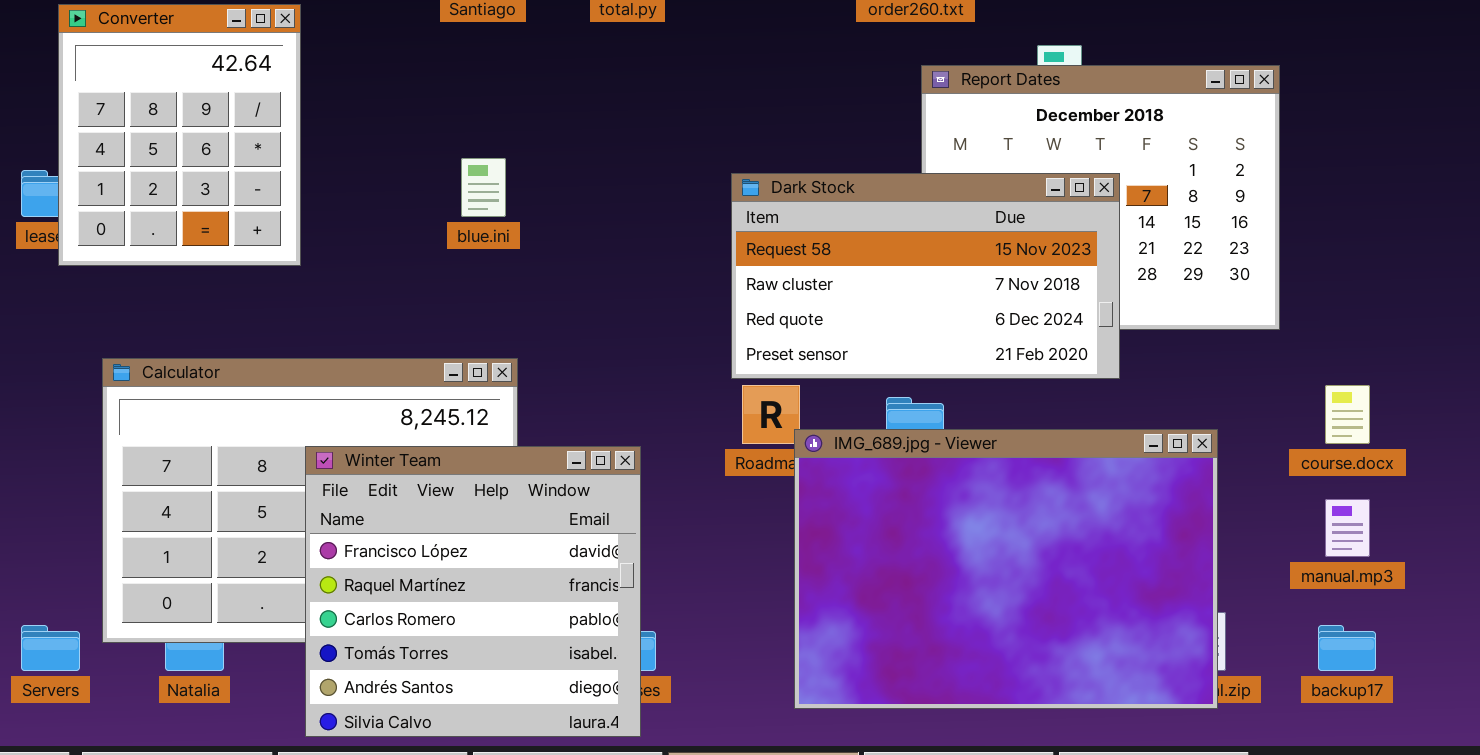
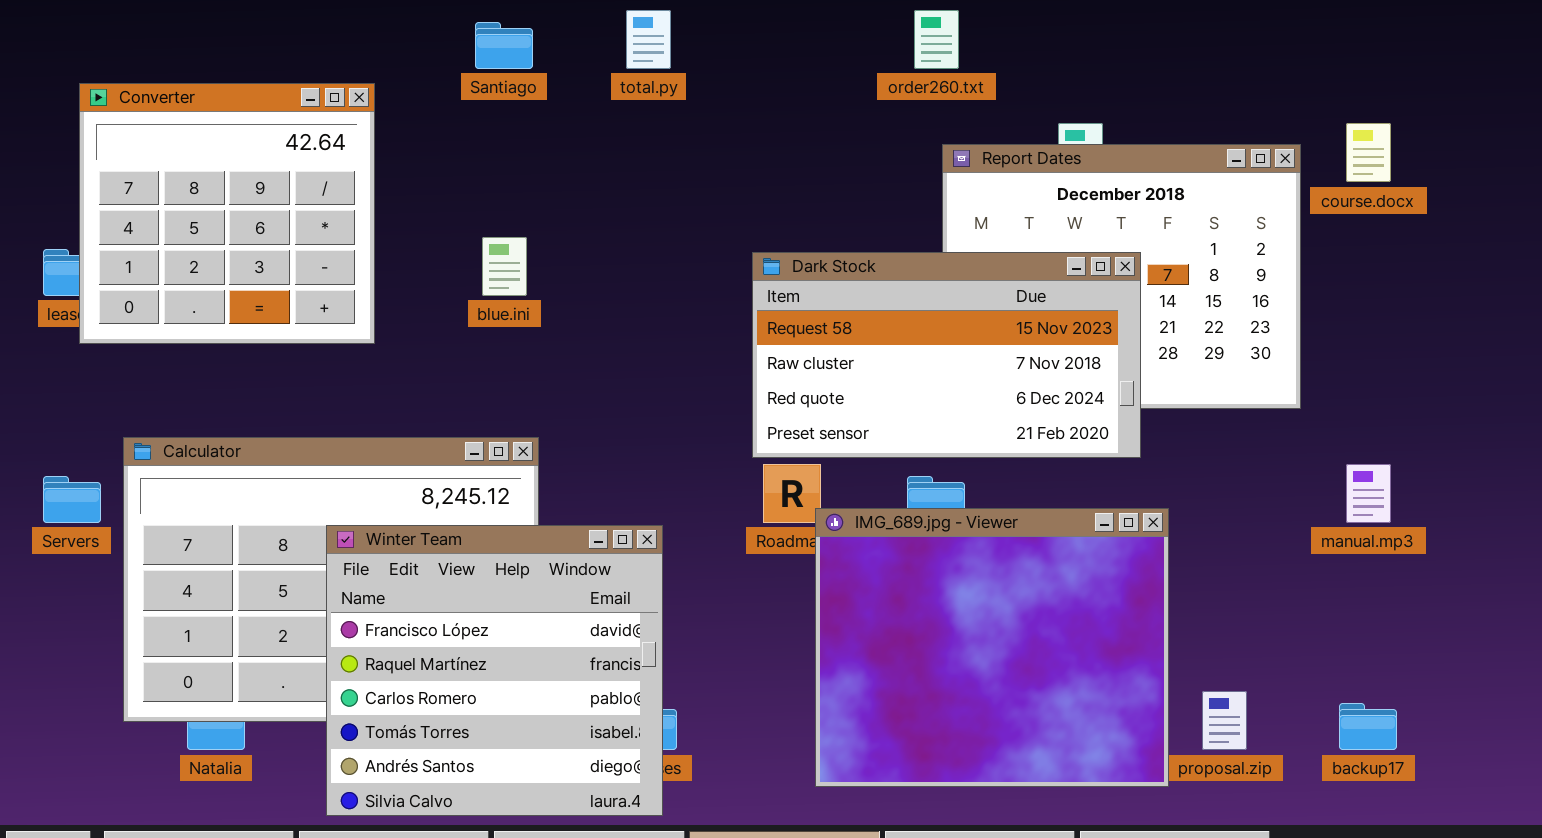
Converter: [58,4,301,266] -> [79,83,375,344], resized
course.docx: [1325,385,1370,444] -> [1346,123,1391,182], moved
IMG_689.jpg - Viewer: [794,429,1218,709] -> [815,508,1169,787], resized
manual.mp3: [1325,499,1370,557] -> [1346,464,1391,523], moved
Servers: [21,625,80,671] -> [43,476,101,523], moved

